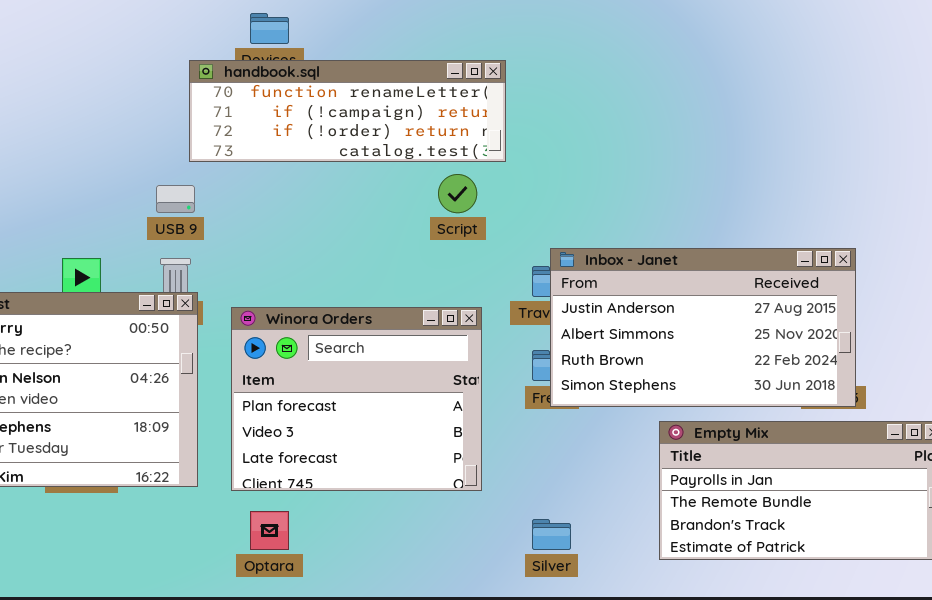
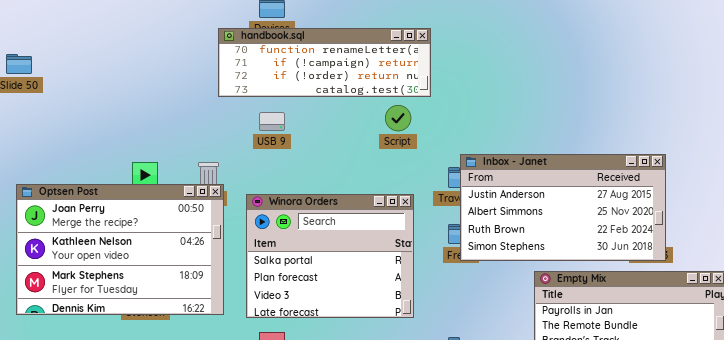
USB 9: [156,185,195,213] -> [259,112,285,131], moved
Winora Orders: [231,307,482,491] -> [246,194,414,318], scrolled up 1 row

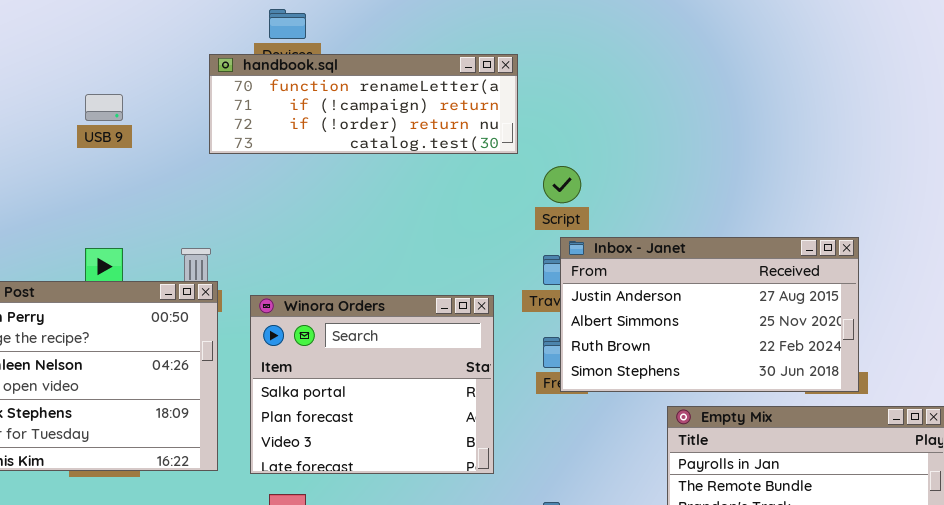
Script: [385,105,411,131] -> [543,166,581,203], moved
USB 9: [259,112,285,131] -> [85,94,123,121], moved

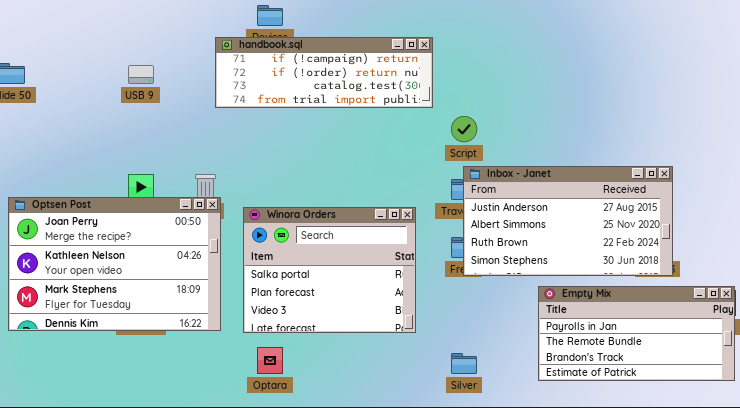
handbook.sql: [209,54,518,154] -> [215,37,433,108], scrolled down 1 row

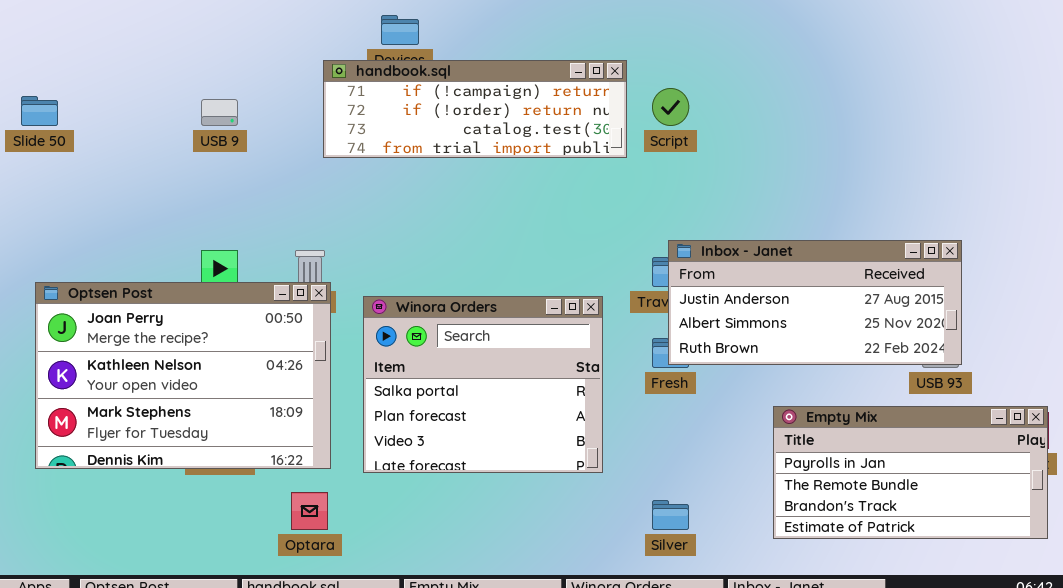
Script: [451,116,477,142] -> [652,88,689,126], moved
Inbox - Janet: [463,166,673,276] -> [668,240,962,365], resized
Optara: [257,347,283,374] -> [291,492,328,530], moved

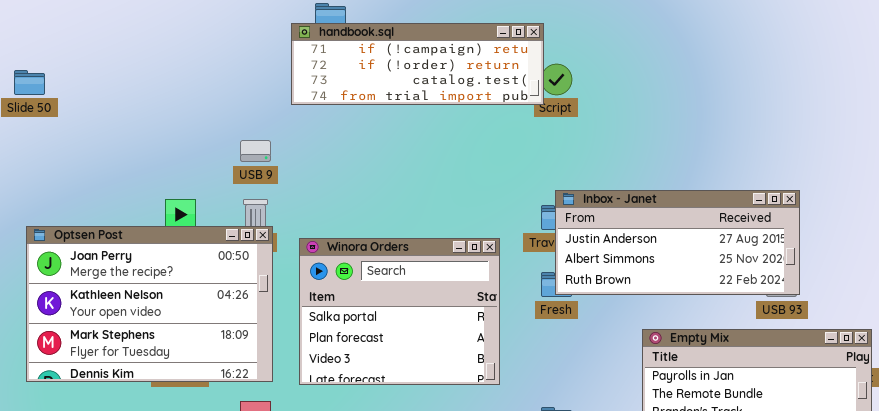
handbook.sql: [323,60,627,158] -> [291,23,544,105], moved
USB 9: [201,99,238,126] -> [240,140,271,162], moved

